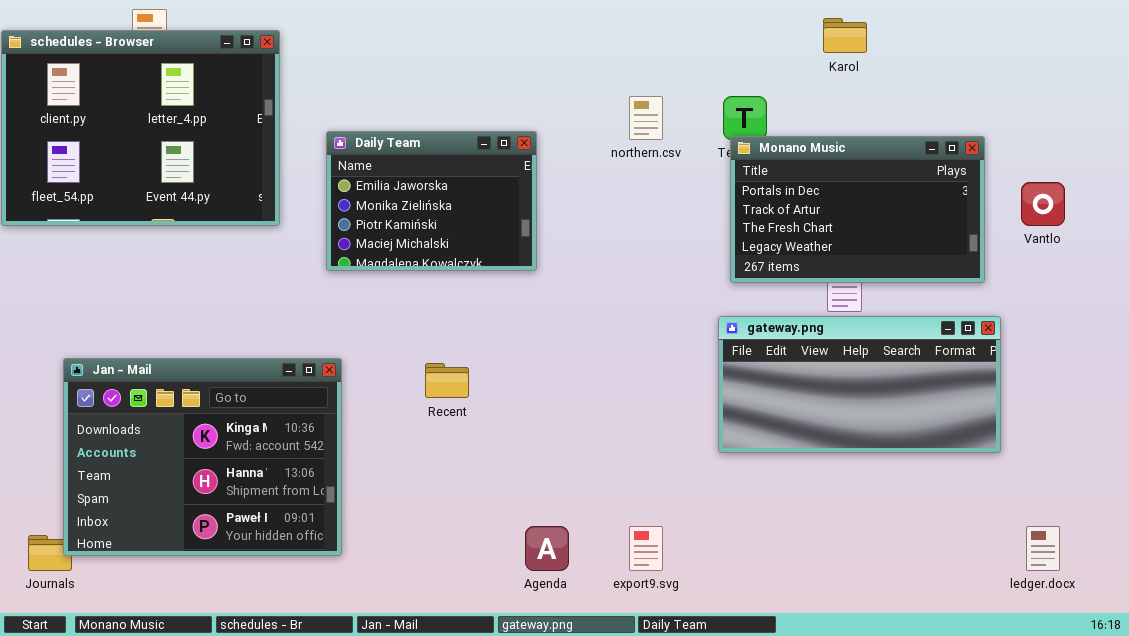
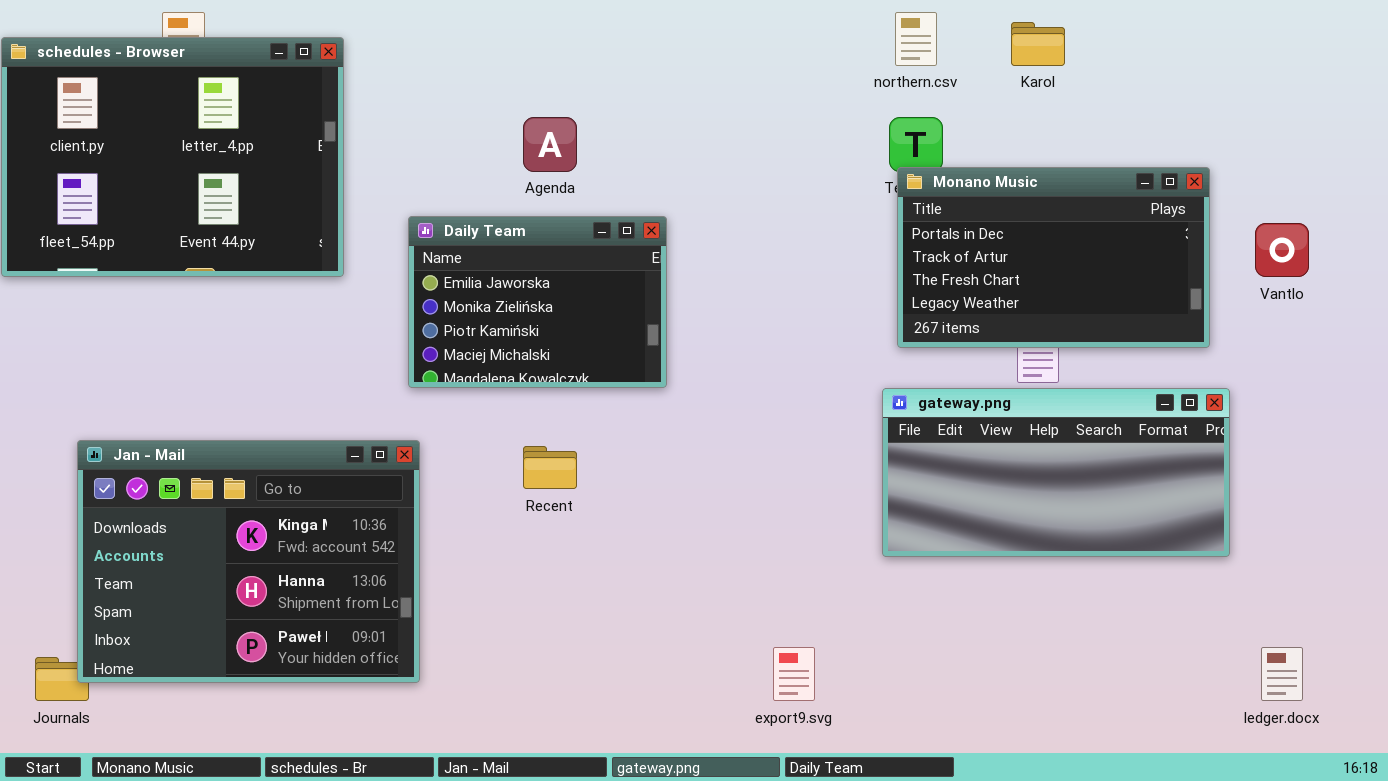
northern.csv: [629,96,663,140] -> [895,12,937,66], moved
Daily Team: [326,131,537,271] -> [408,216,667,388], moved
Agenda: [525,526,569,571] -> [523,117,577,172], moved

